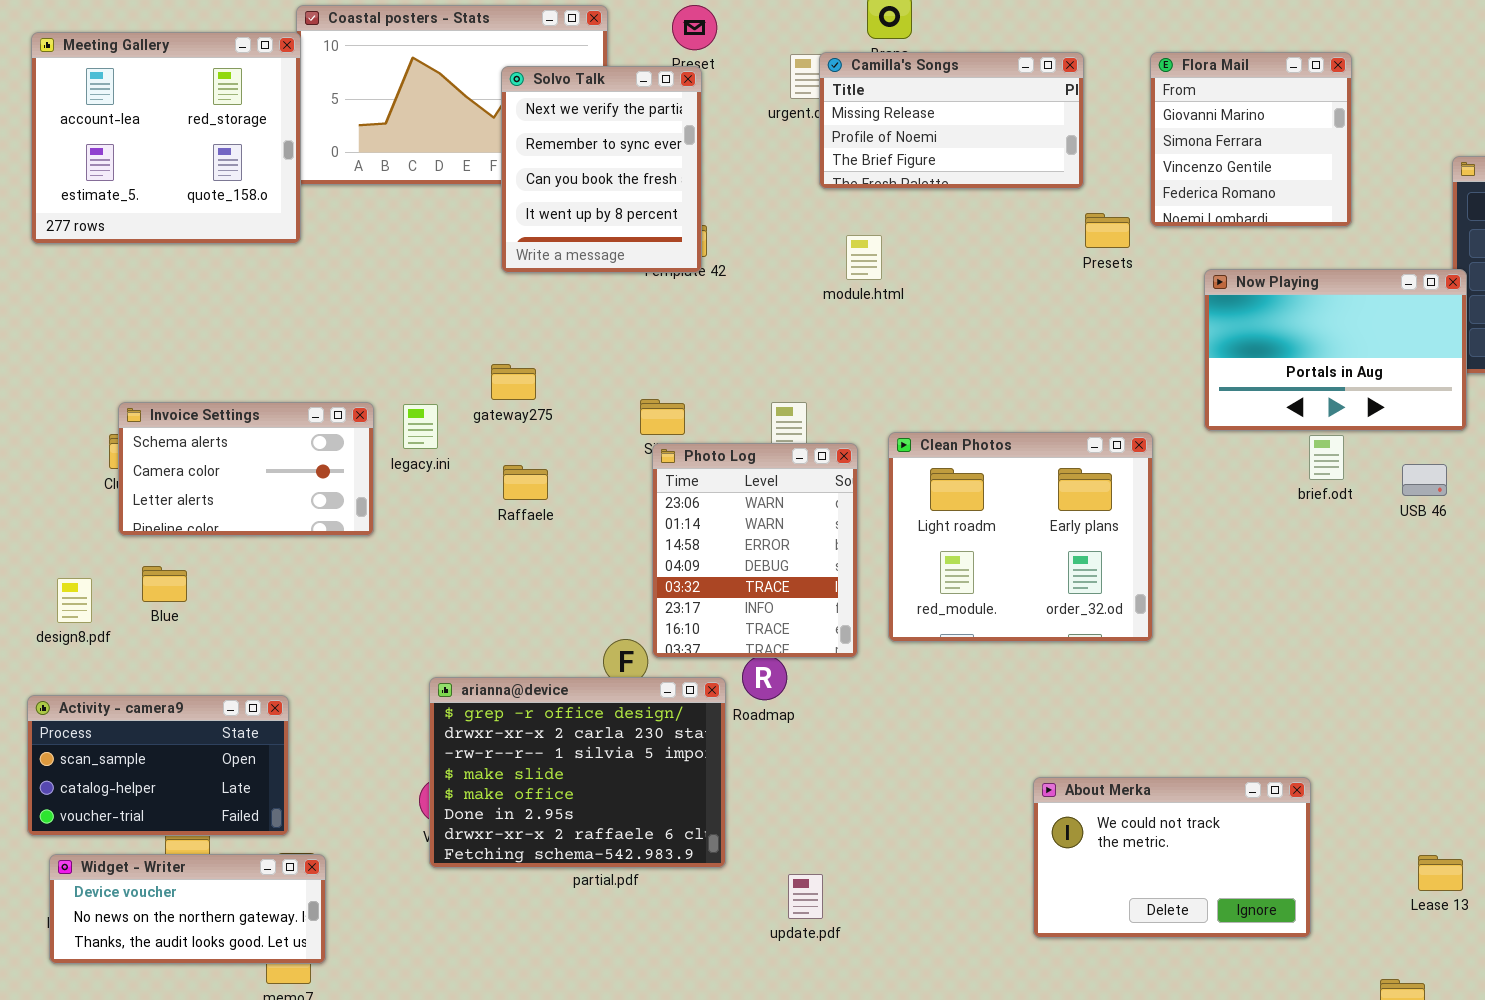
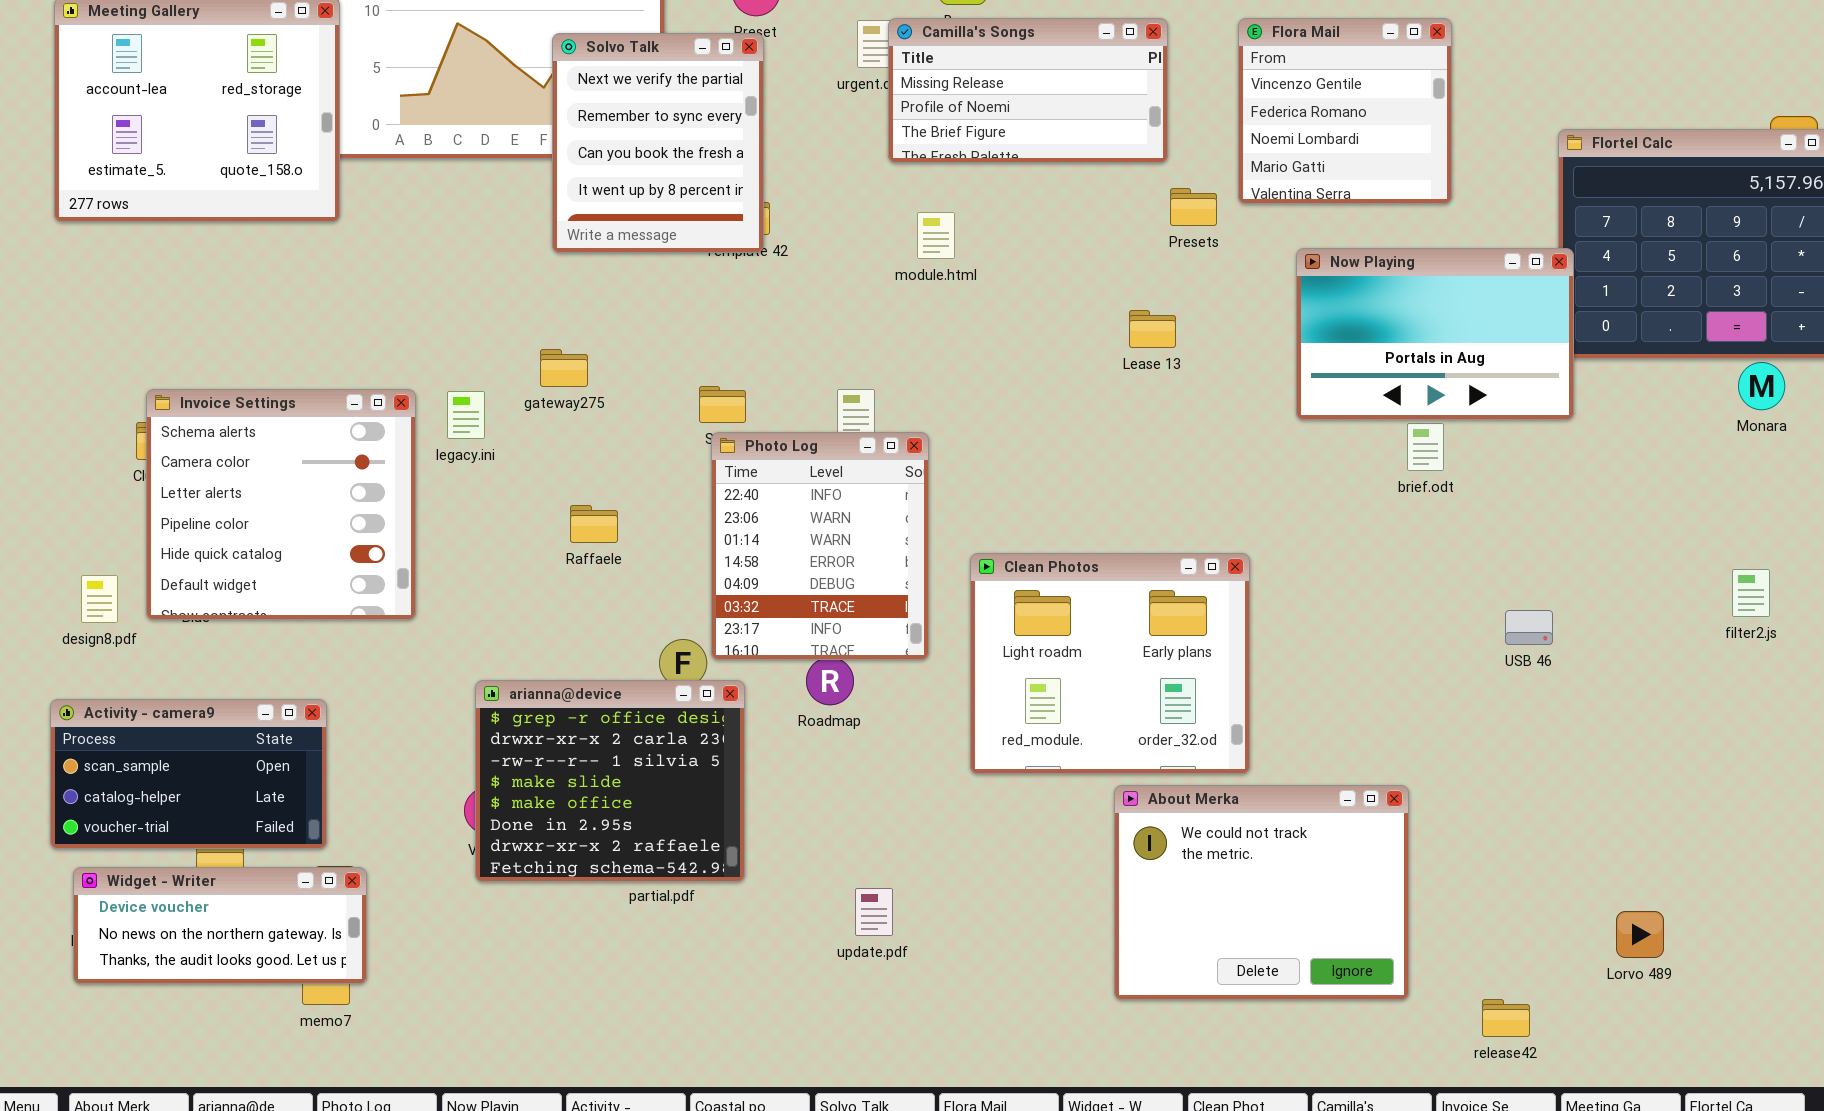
Flora Mail: [1150,52,1352,227] -> [1238,18,1452,204], scrolled down 2 rows
Invoice Settings: [118,402,374,536] -> [146,389,416,620], resized
Clean Photos: [888,432,1153,642] -> [970,553,1250,774], moved
Photo Log: [652,443,858,658] -> [711,432,929,660], scrolled up 1 row
USB 46: [1402,464,1447,496] -> [1505,610,1553,645], moved
Raffaele: [503,465,548,500] -> [570,505,618,543], moved
arianna@device: [429,677,726,868] -> [475,680,745,882], resized
About Merka: [1033,777,1311,938] -> [1114,785,1409,1000], resized
Lease 13: [1418,855,1463,891] -> [1129,310,1176,348], moved

